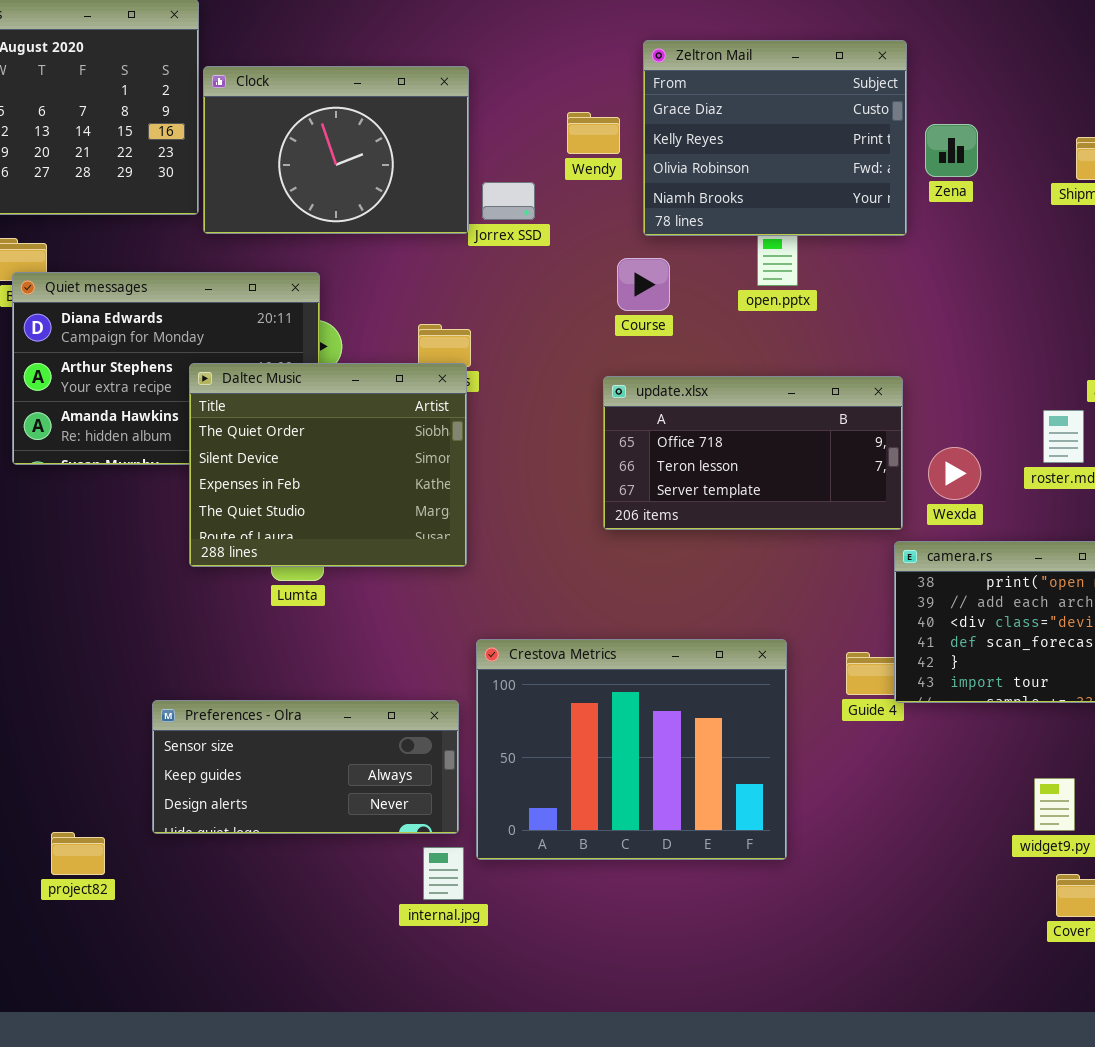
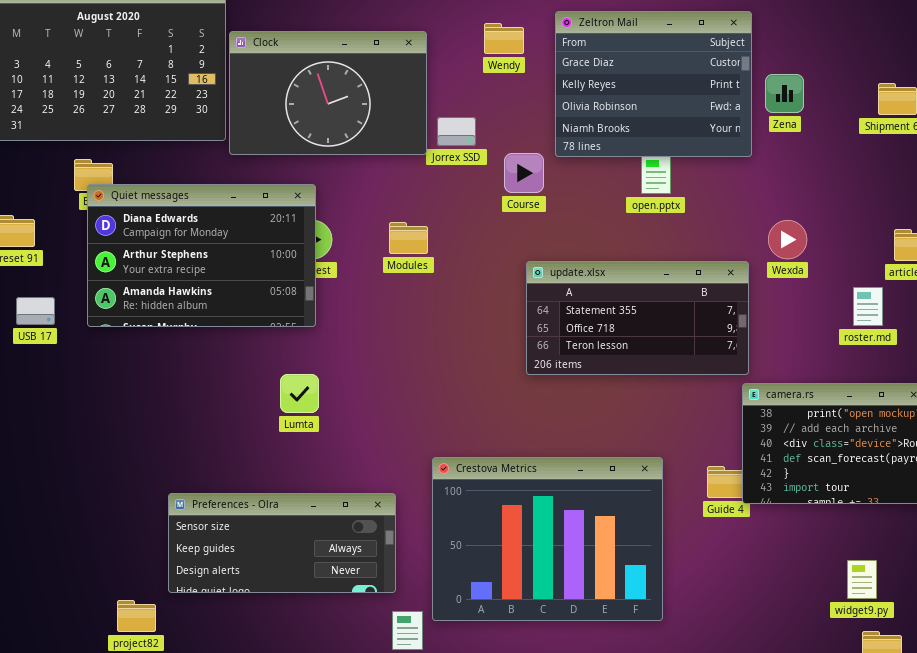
Wendy: [567,112,620,154] -> [484,23,524,54], moved
Course: [617,258,670,311] -> [504,153,544,193], moved
Daltec Music: [189,363,467,567] -> none, closed
update.xlsx: [603,376,903,530] -> [526,261,749,375], scrolled up 1 row
Wexda: [928,447,981,500] -> [768,220,807,259], moved
Preferences - Olra: [152,700,459,834] -> [168,493,396,593], moved

